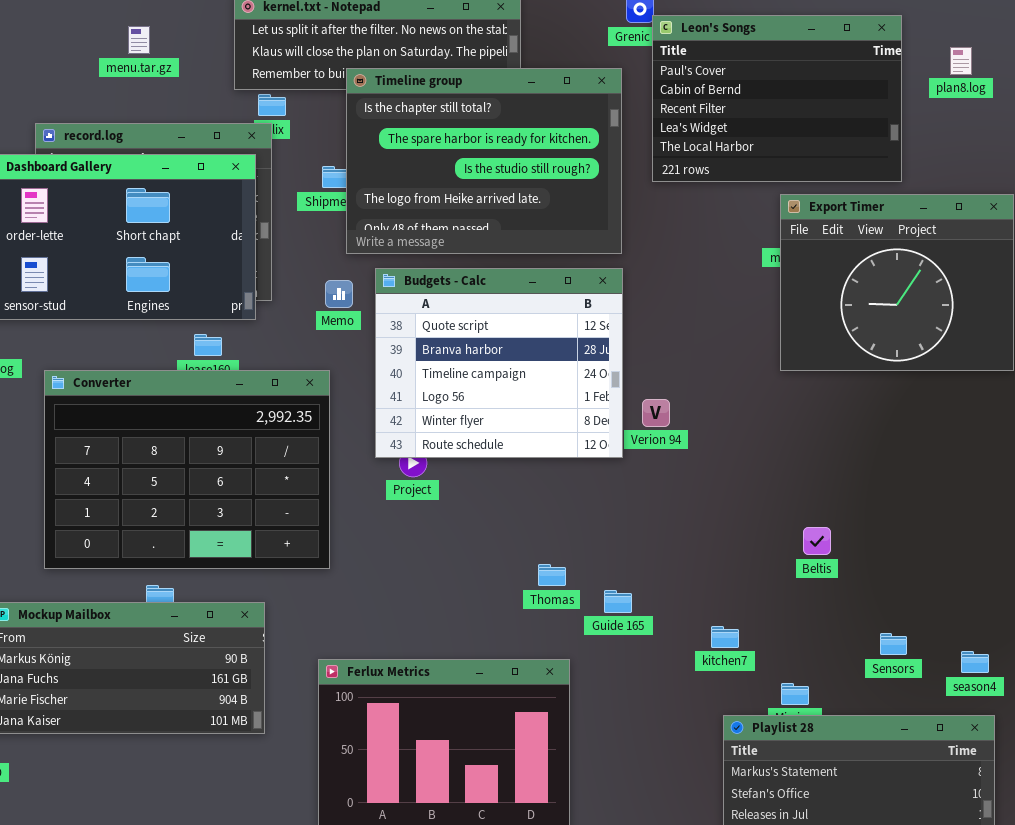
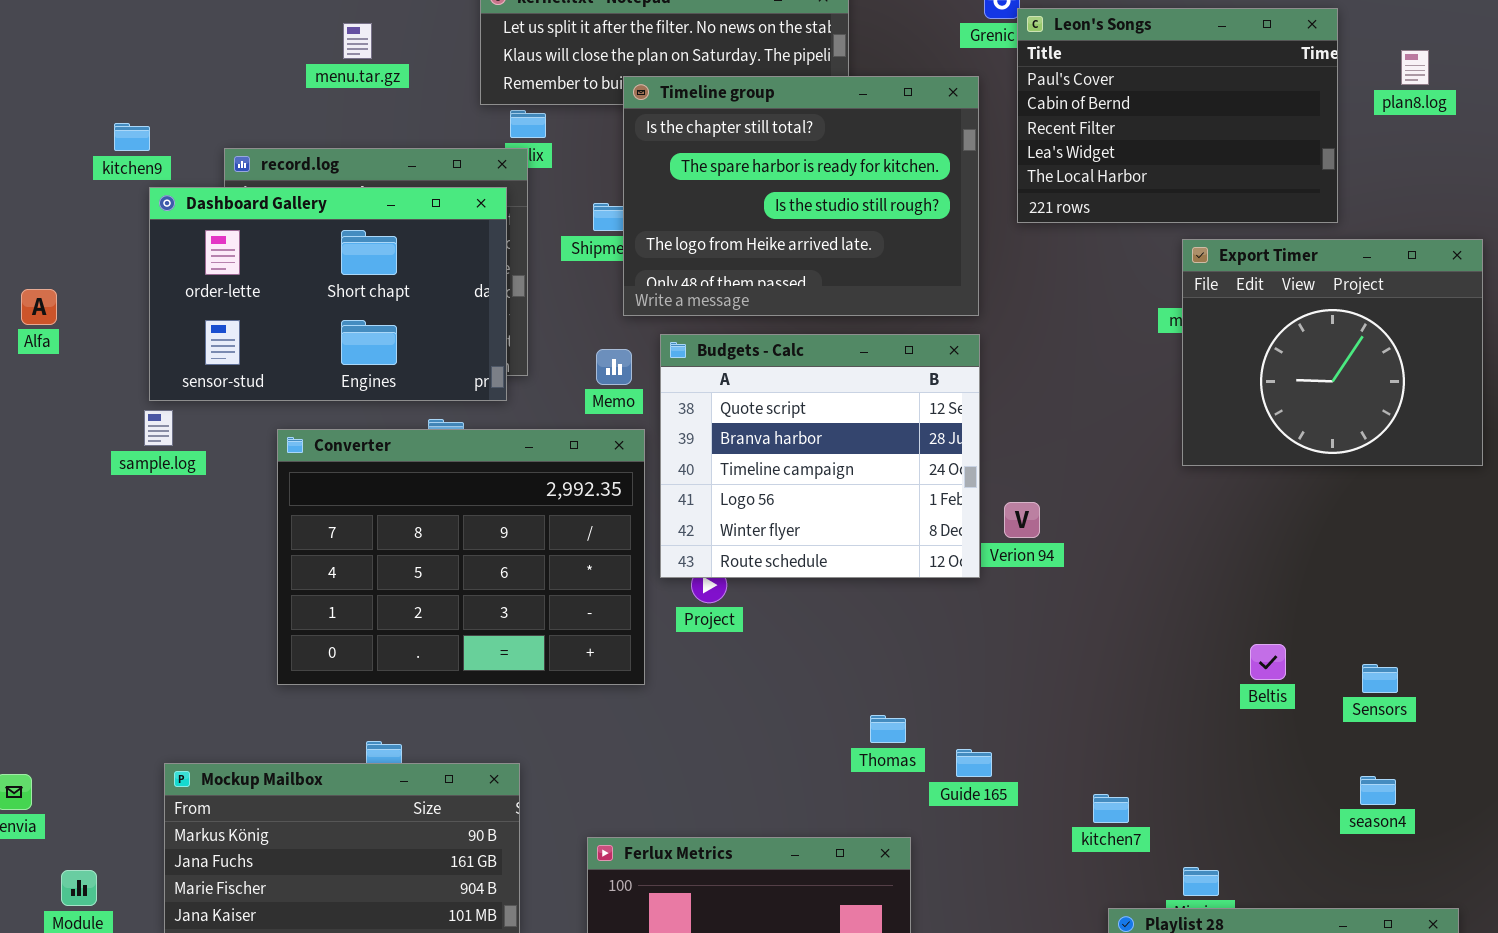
Converter: [44,370,330,569] -> [277,429,645,685], moved
Beltis: [803,527,831,555] -> [1250,644,1286,680], moved
Sensors: [880,633,907,655] -> [1362,664,1398,693], moved
season4: [961,651,989,673] -> [1360,776,1396,805], moved

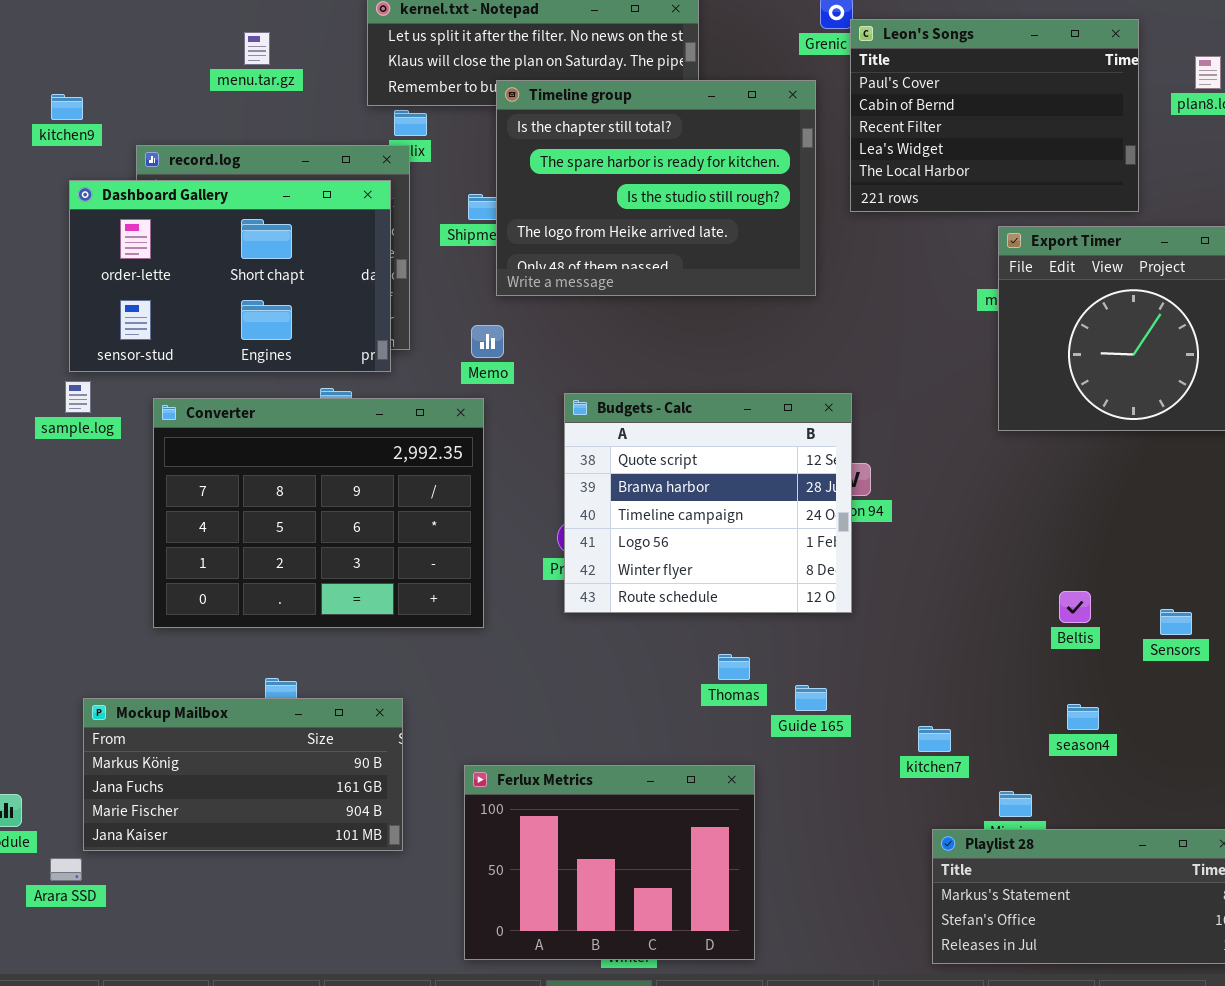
kitchen9: [114,123,150,151] -> [51,94,83,120], moved
Budgets - Calc: [660,334,980,578] -> [564,393,852,613], moved
Converter: [277,429,645,685] -> [153,398,484,628], moved
season4: [1360,776,1396,805] -> [1067,704,1099,730], moved

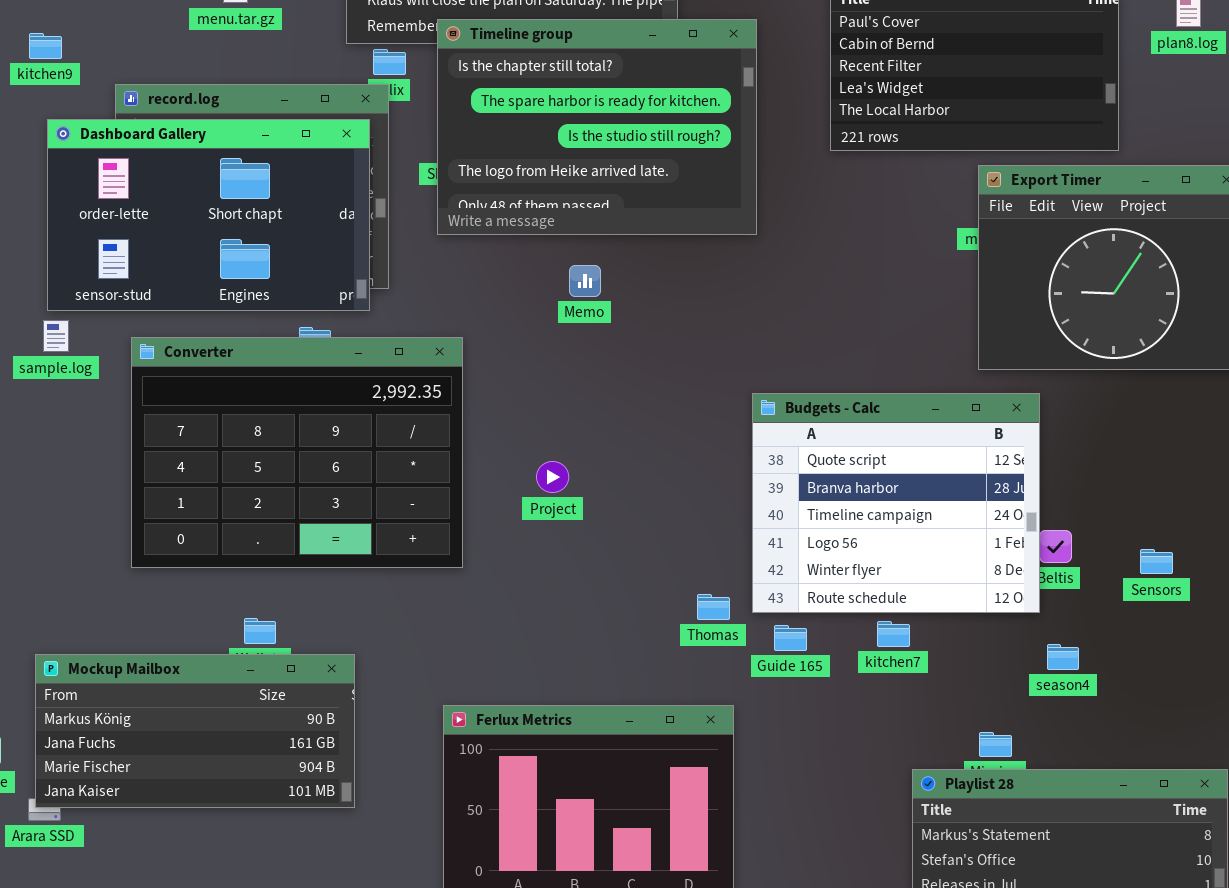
Timeline group: [496,80,816,296] -> [437,19,757,235], moved
Memo: [471,325,504,358] -> [569,265,601,297], moved
Budgets - Calc: [564,393,852,613] -> [752,393,1040,613], moved
Mockup Mailbox: [83,698,403,851] -> [35,654,355,808], moved
kitchen7: [918,726,951,752] -> [877,621,910,647], moved

